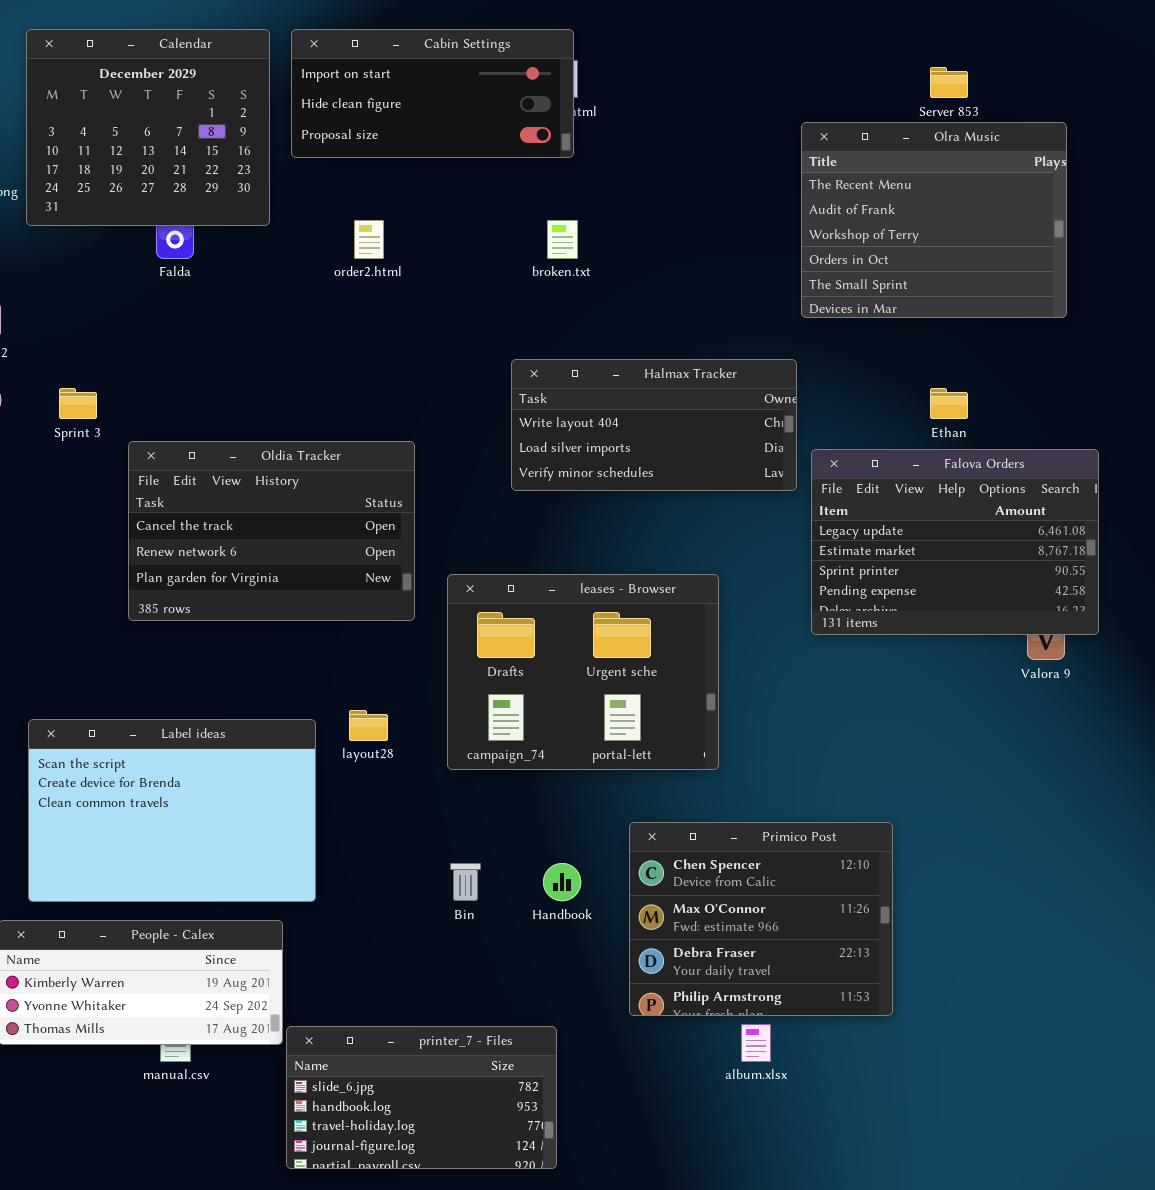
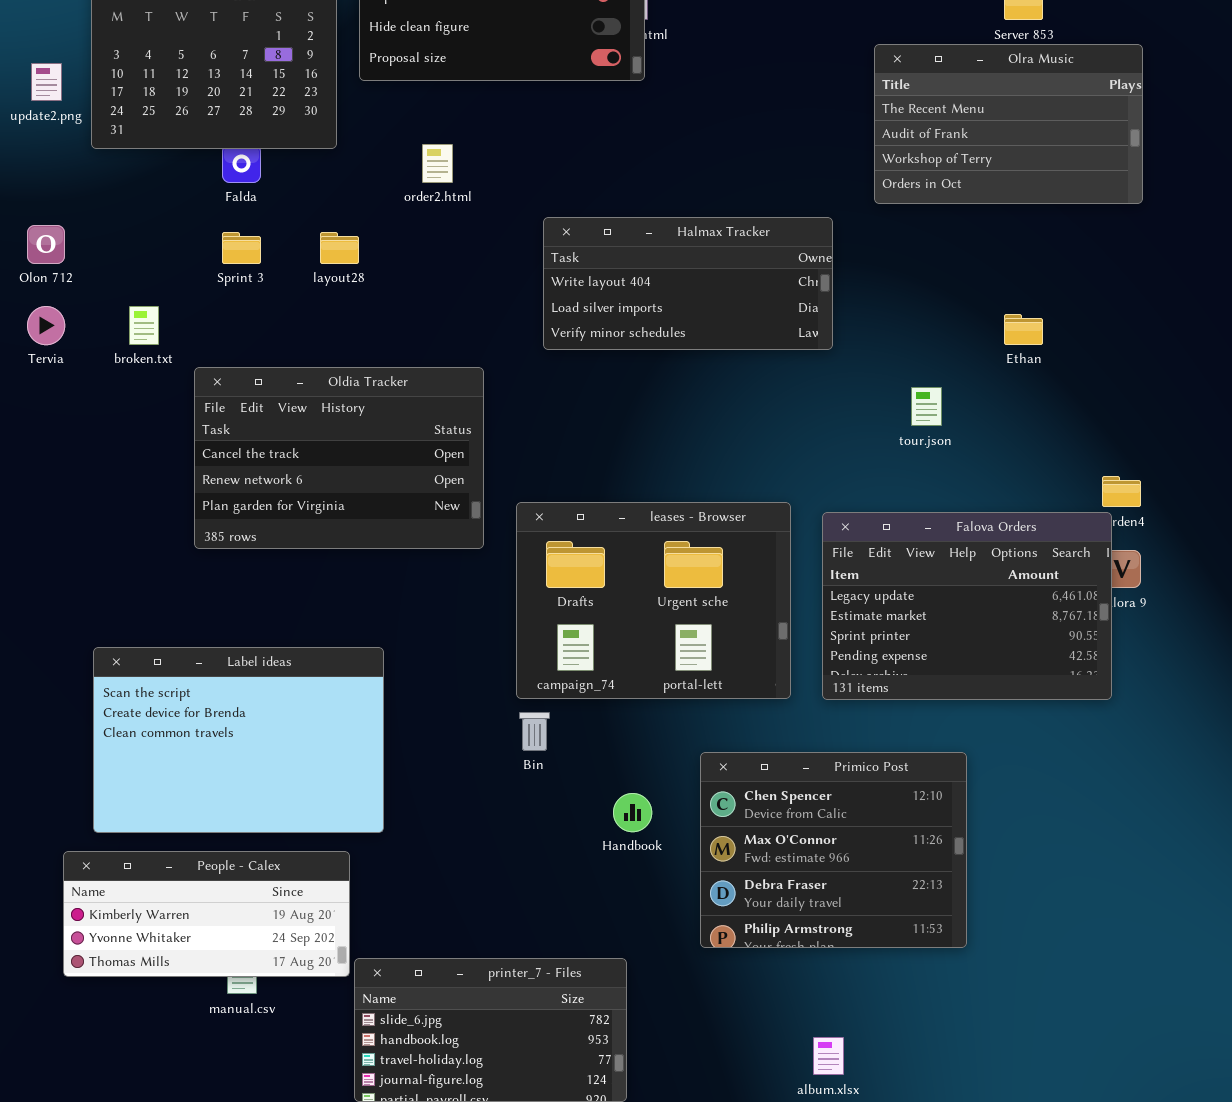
Olra Music: [801,122,1067,318] -> [874,44,1143,204], resized
broken.txt: [547,220,578,259] -> [129,306,159,345], moved
Halmax Tracker: [511,359,797,491] -> [543,217,833,350], moved
Sprint 3: [59,388,97,419] -> [222,232,261,264], moved
Falova Orders: [811,449,1099,635] -> [822,512,1112,700], moved
layout28: [349,710,388,741] -> [320,232,359,264], moved
Bin: [450,863,481,901] -> [519,712,550,751], moved
album.xlsx: [741,1024,771,1062] -> [813,1037,844,1075], moved

